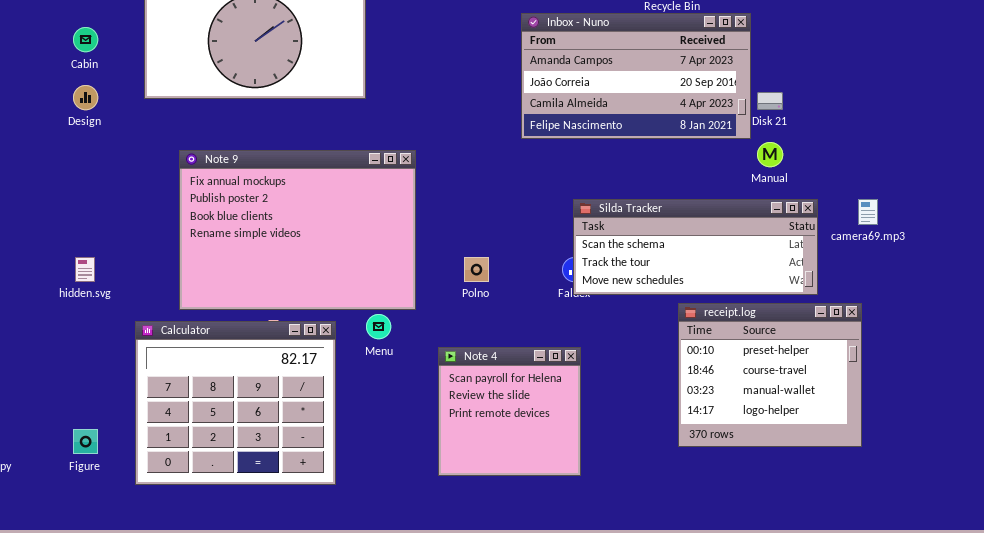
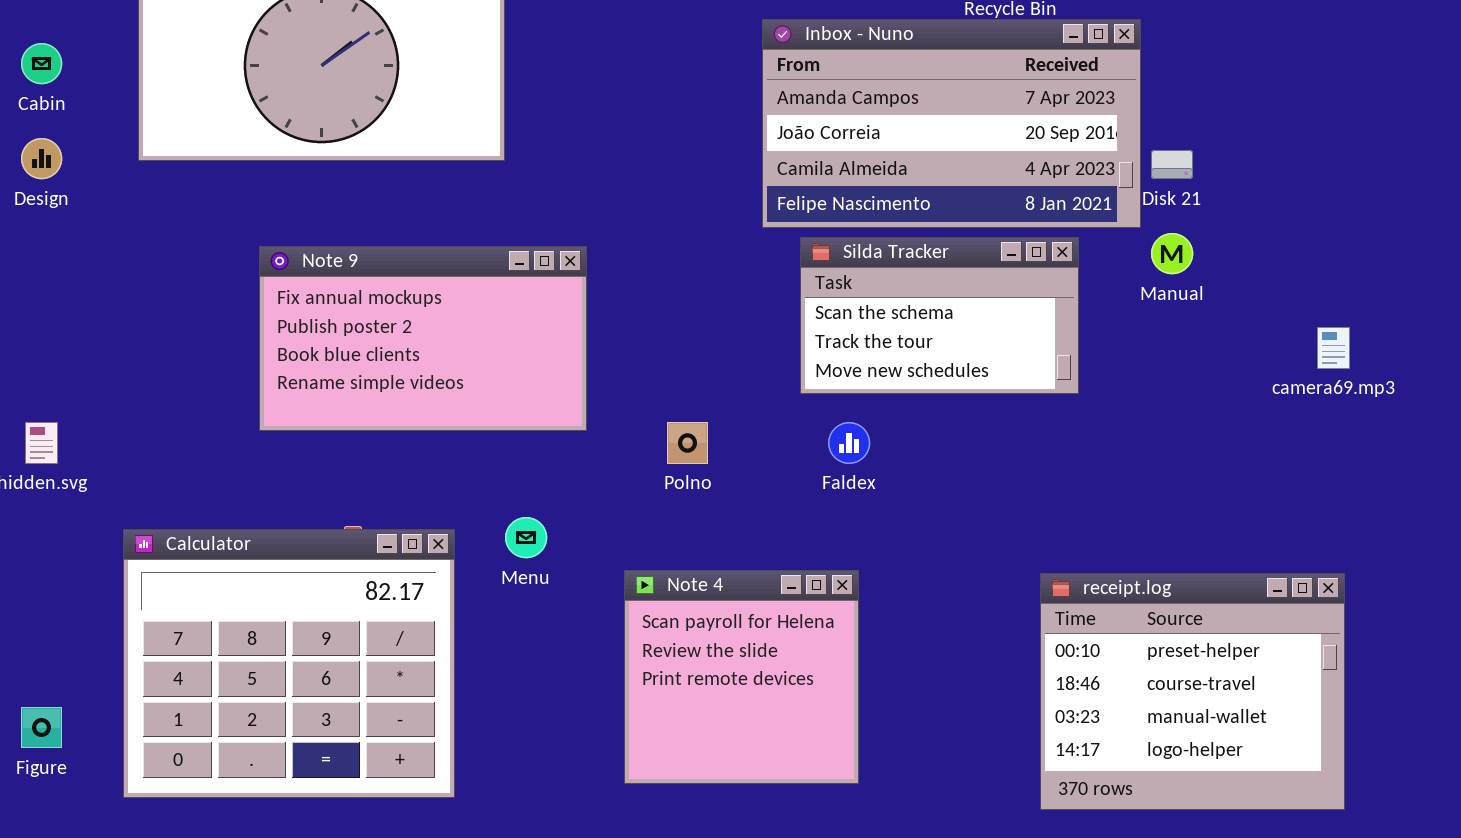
Note 9: [179,150,416,310] -> [259,246,587,431], resized
Silda Tracker: [573,199,818,295] -> [800,237,1079,394], moved, resized
receipt.log: [678,303,862,447] -> [1040,573,1345,810], moved

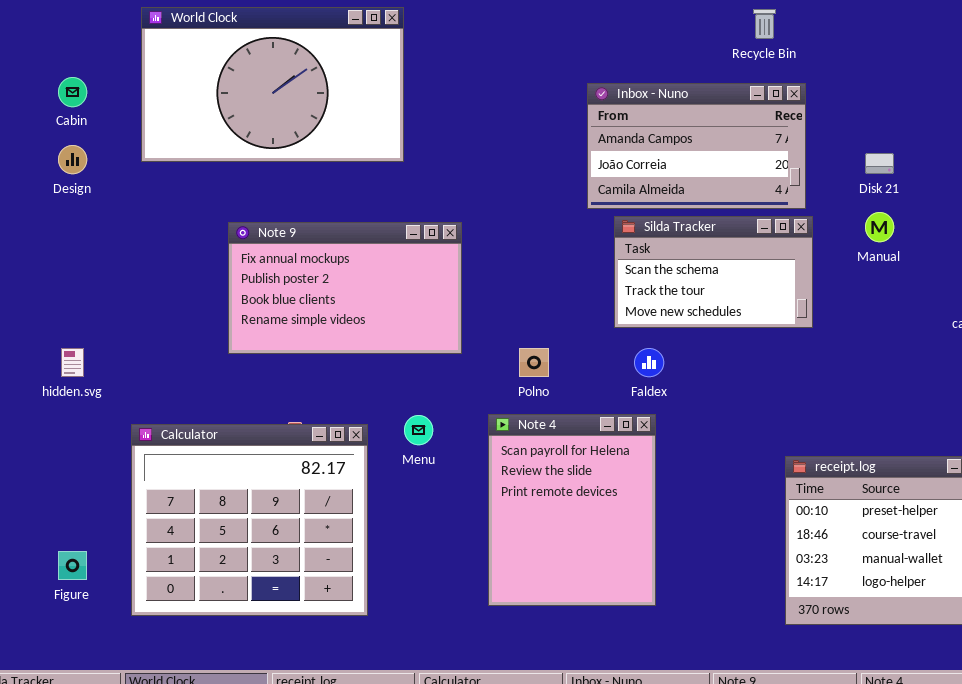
Inbox - Nuno: [762,19,1141,228] -> [587,83,806,209], resized
Note 4: [624,570,859,784] -> [488,414,656,606], resized

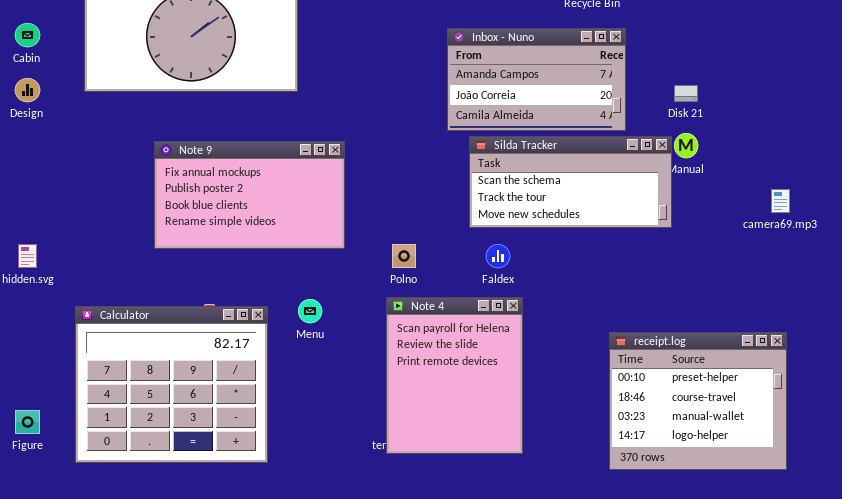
Silda Tracker: [614,216,813,328] -> [469,136,672,228], resized
Note 4: [488,414,656,606] -> [386,297,523,454], moved

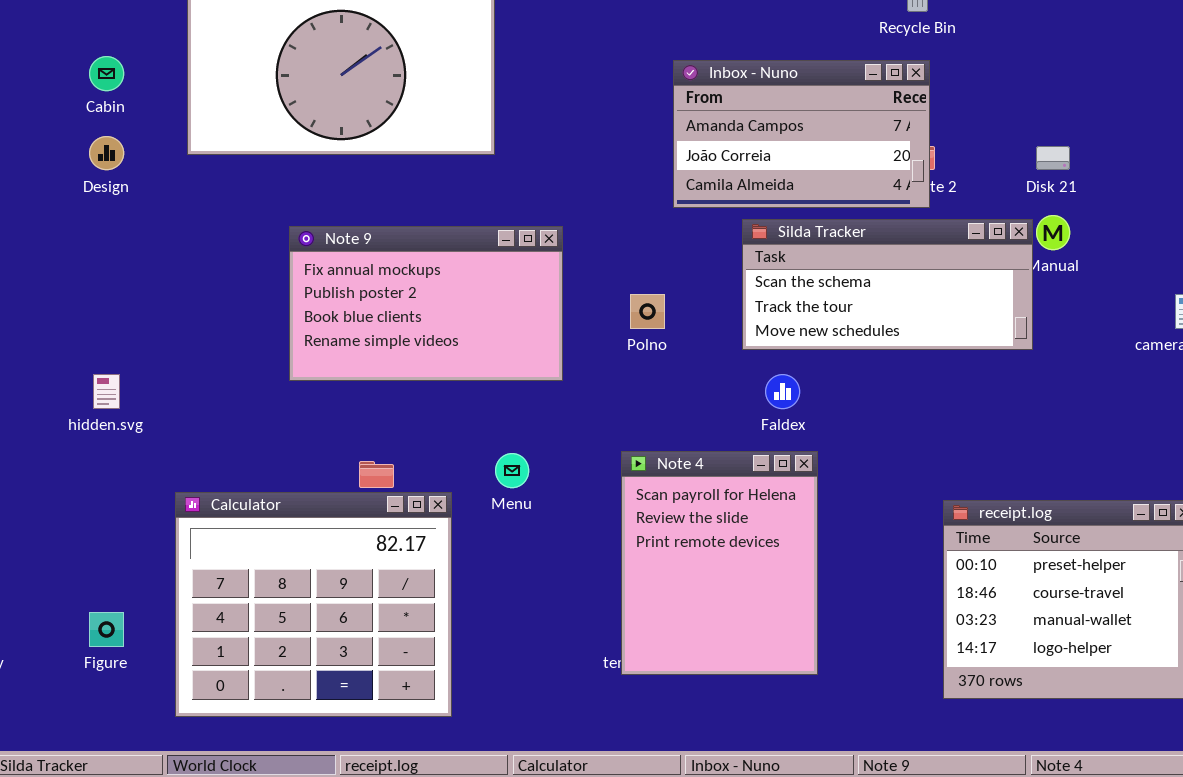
Inbox - Nuno: [447,28,626,131] -> [673,60,930,208], moved
Polno: [392,244,416,268] -> [630,294,665,329], moved
Calculator: [75,306,268,463] -> [175,492,452,717], moved

